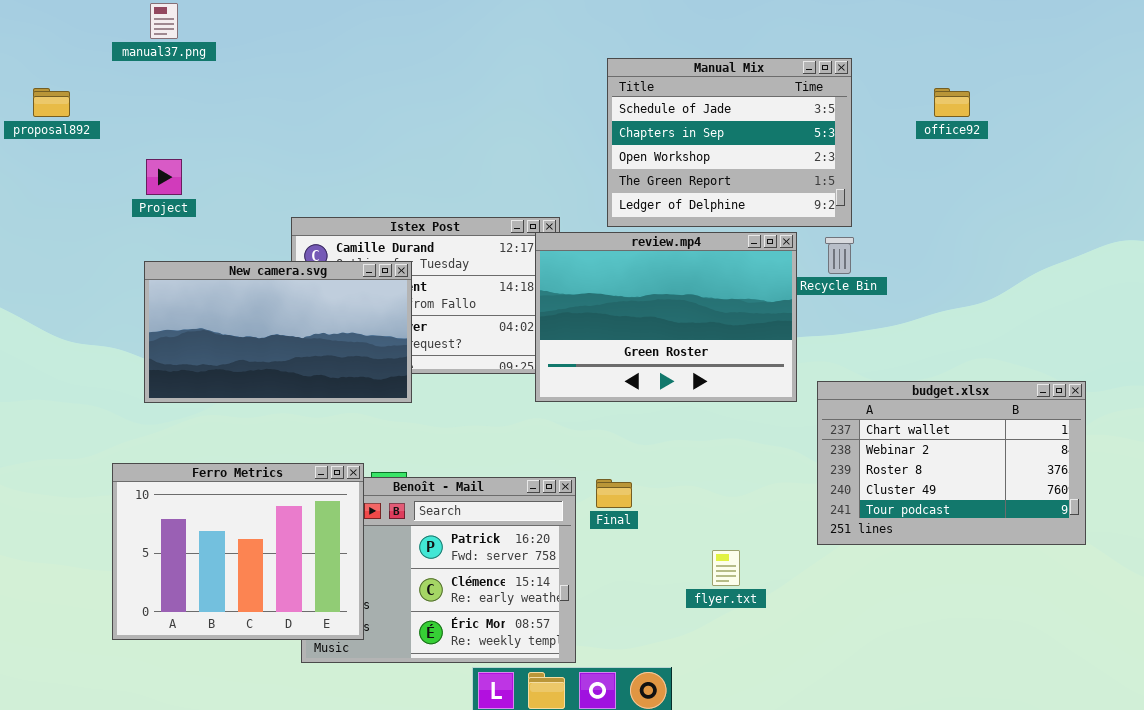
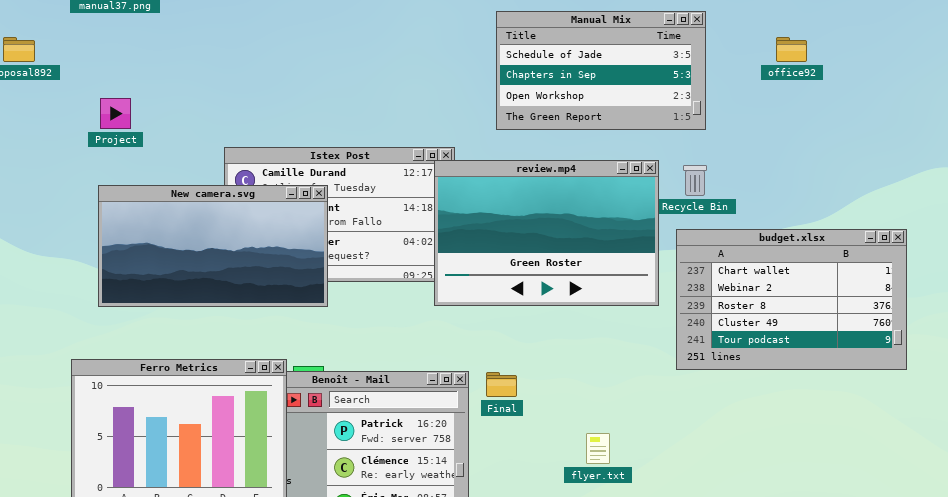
Manual Mix: [607,58,852,227] -> [496,11,706,130], resized
budget.xlsx: [817,381,1086,545] -> [676,229,907,370], moved

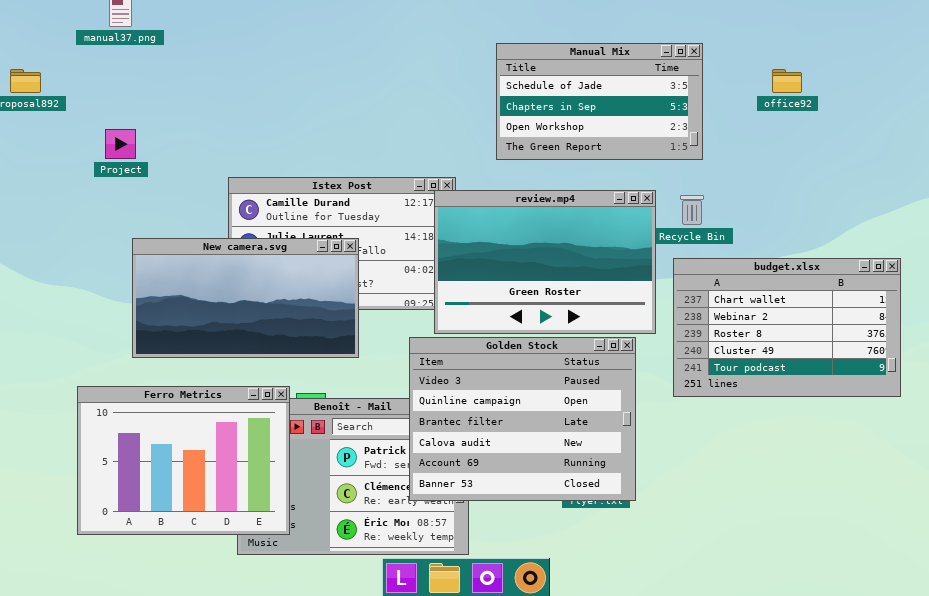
New camera.svg: [98,185,328,307] -> [132,238,359,358], moved
Golden Stock: none -> [409,337,636,501], opened

